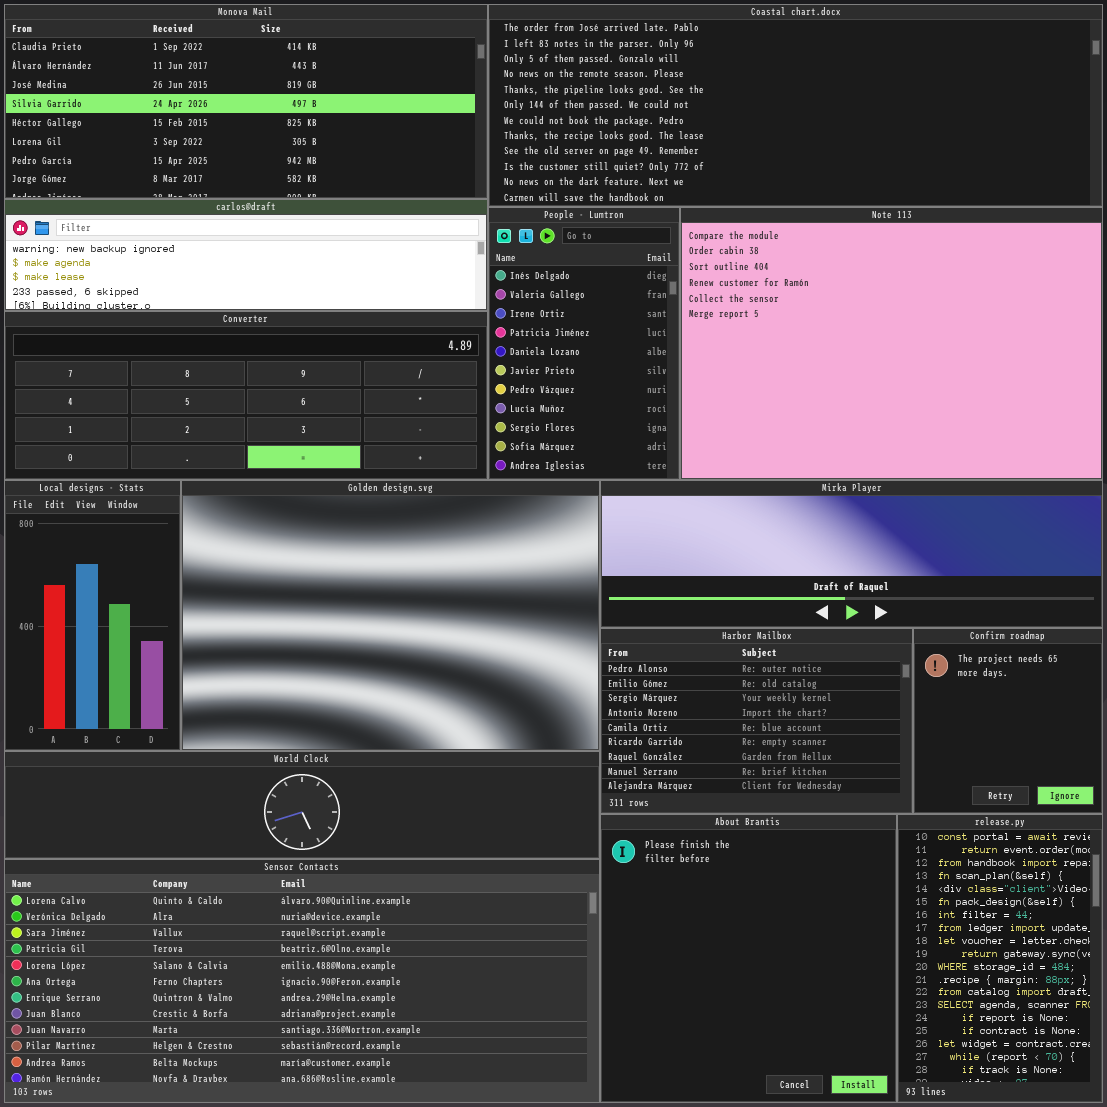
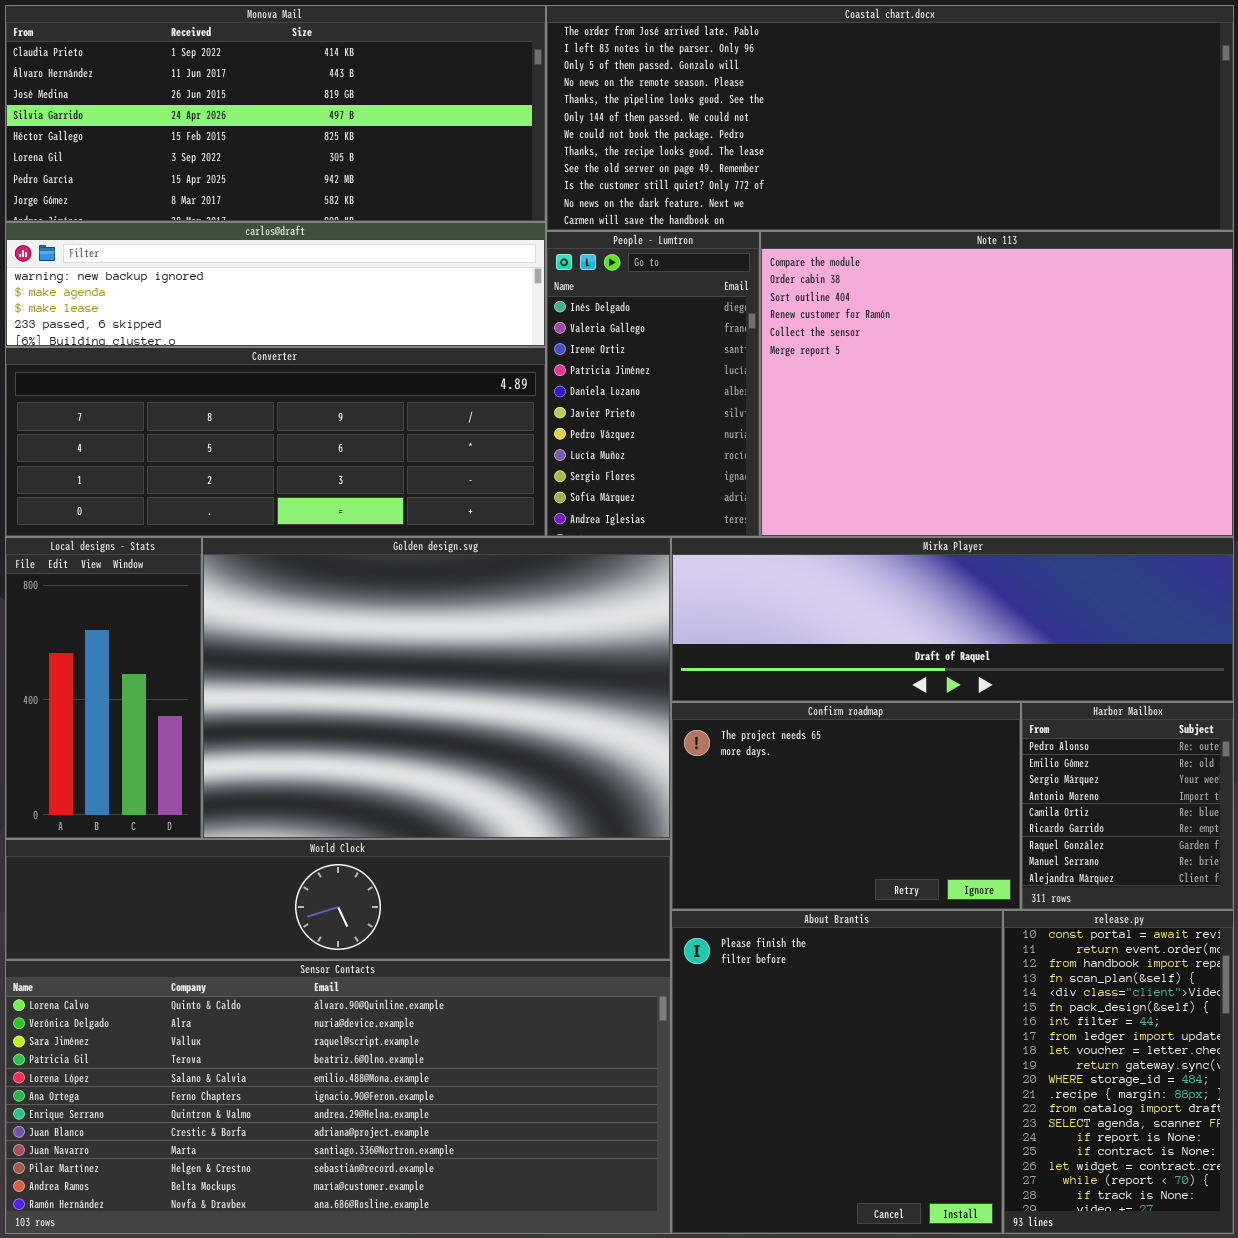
Harbor Mailbox: [600,628,913,814] -> [1021,702,1234,910], moved, resized
Confirm roadmap: [913,628,1103,814] -> [671,702,1021,910], moved, resized

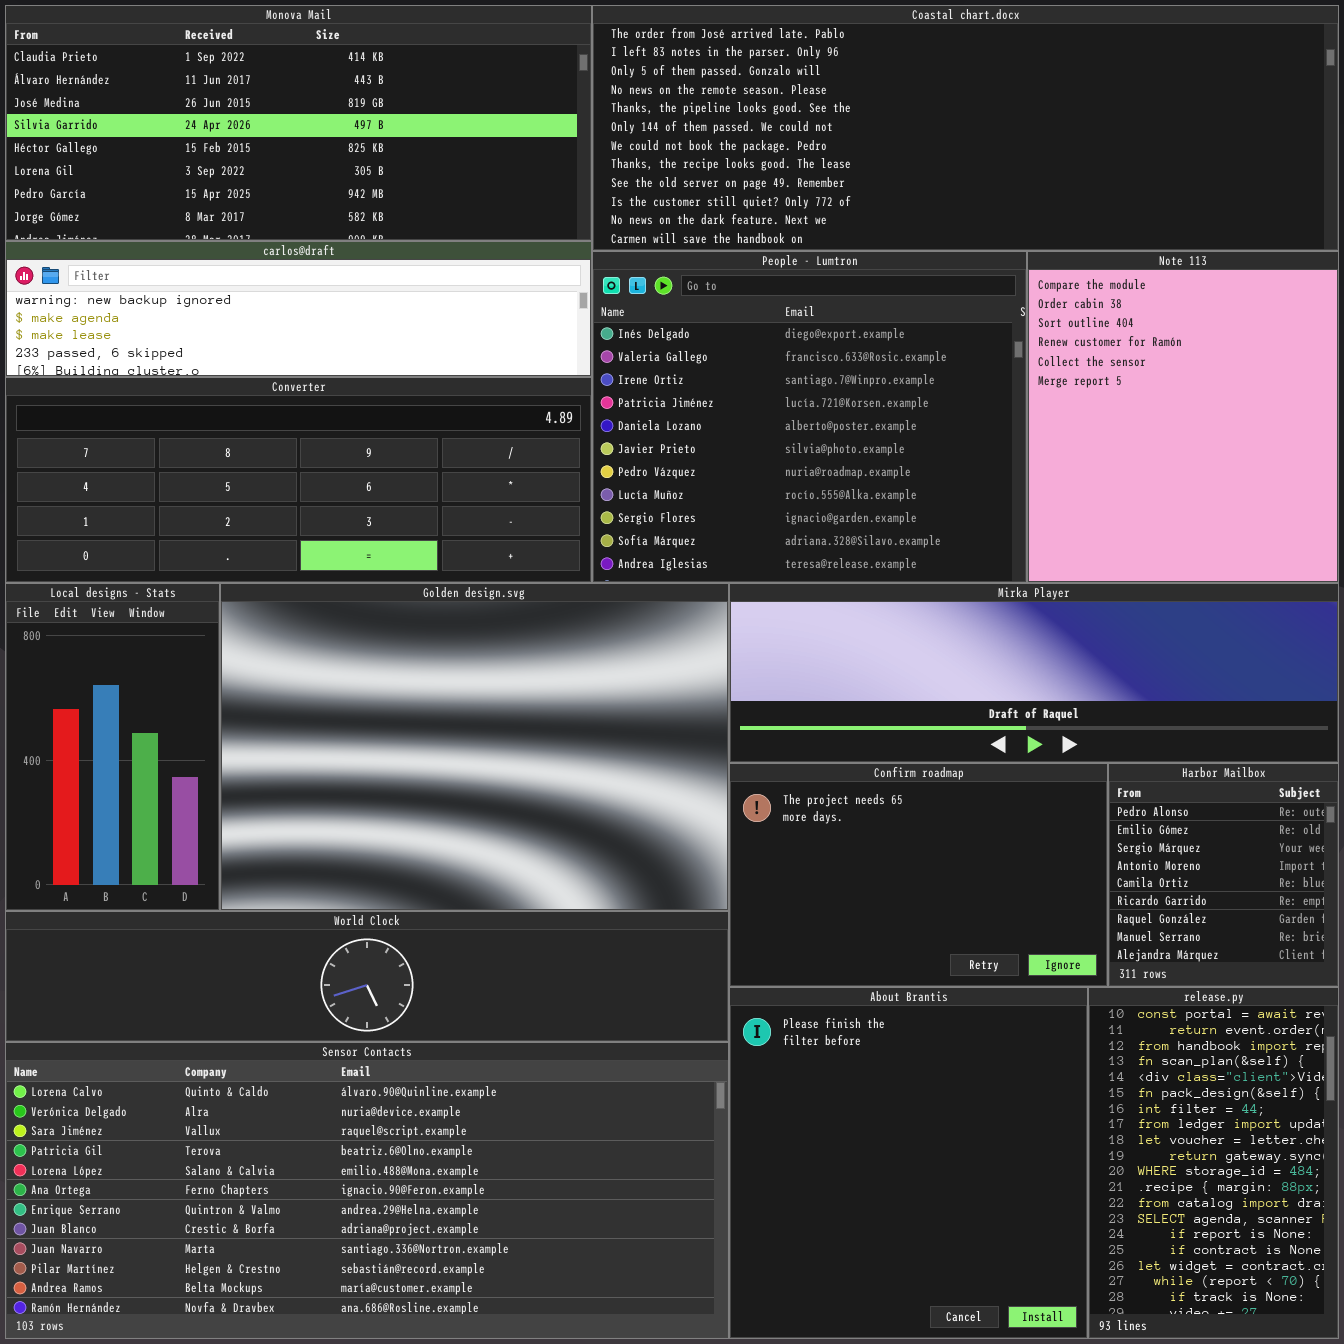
People - Lumtron: [546,231,760,537] -> [592,251,1027,583], resized
Note 113: [760,231,1234,537] -> [1027,251,1339,583], resized

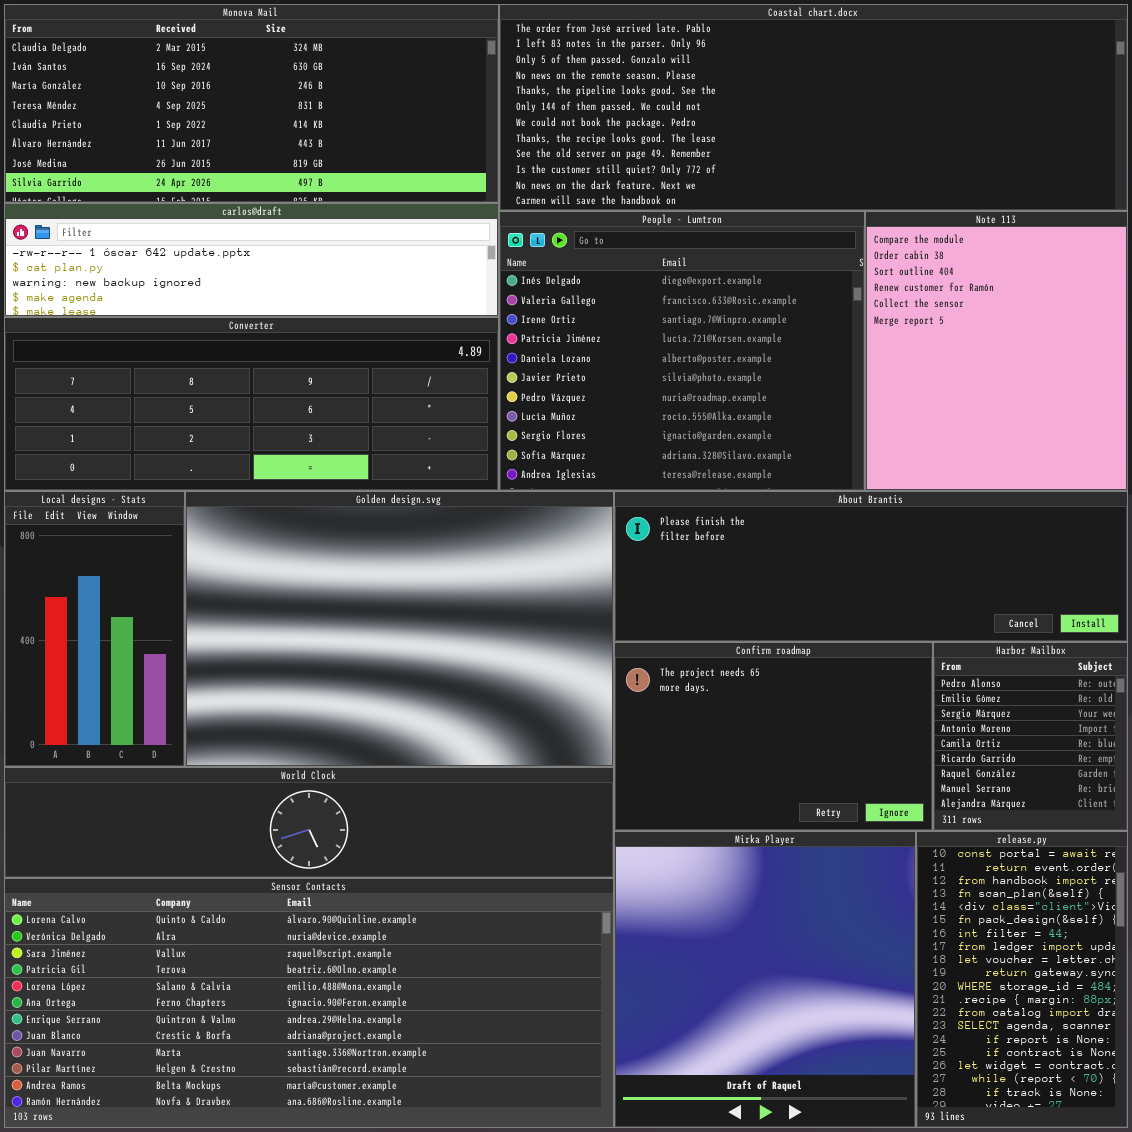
Monova Mail: [5,5,592,241] -> [4,4,499,203], scrolled up 4 rows
carlos@draft: [5,241,592,377] -> [4,203,499,317], scrolled up 2 rows
Mirka Player: [729,583,1339,763] -> [614,831,916,1128], moved, resized
About Brantis: [729,987,1088,1339] -> [614,491,1128,642], moved, resized

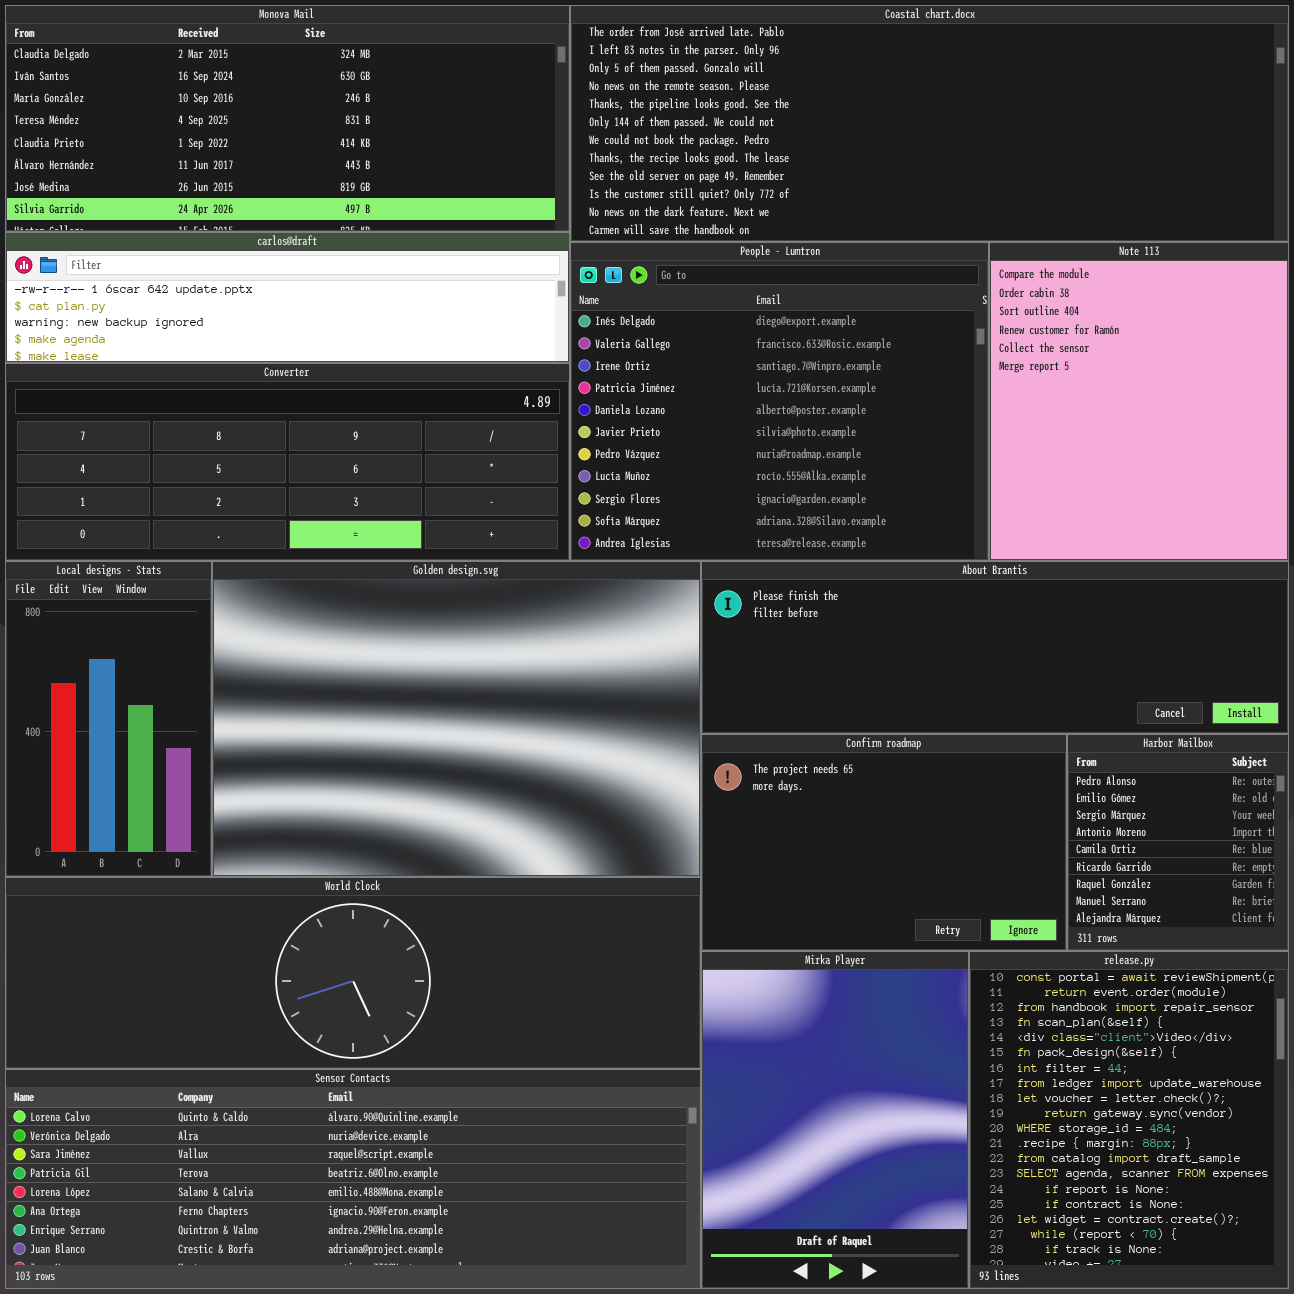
World Clock: [4,767,614,878] -> [5,877,701,1069], resized
Mirka Player: [614,831,916,1128] -> [701,951,969,1289], resized
release.py: [916,831,1128,1128] -> [969,951,1289,1289], resized
Sensor Contacts: [4,878,614,1128] -> [5,1069,701,1289], resized

